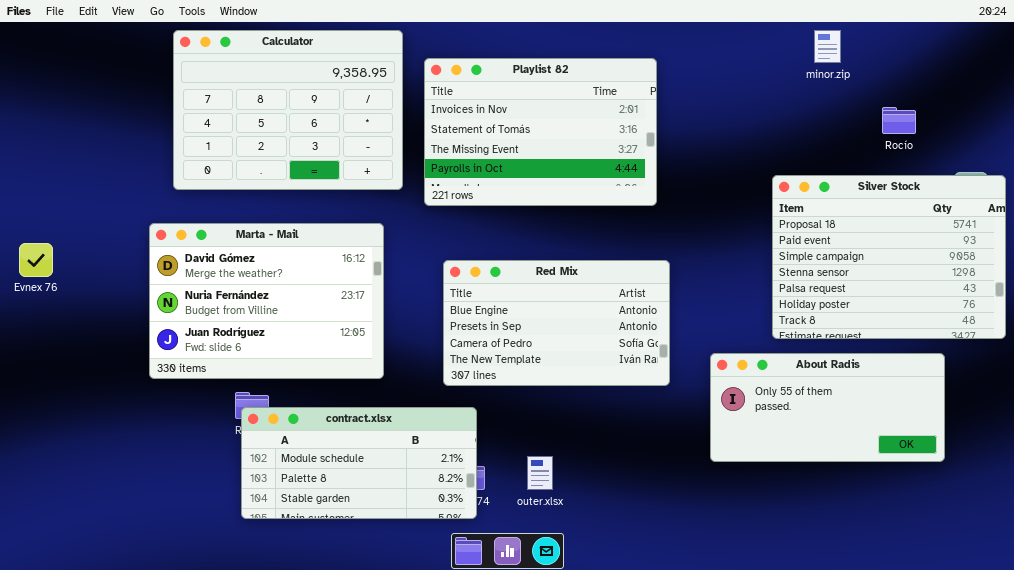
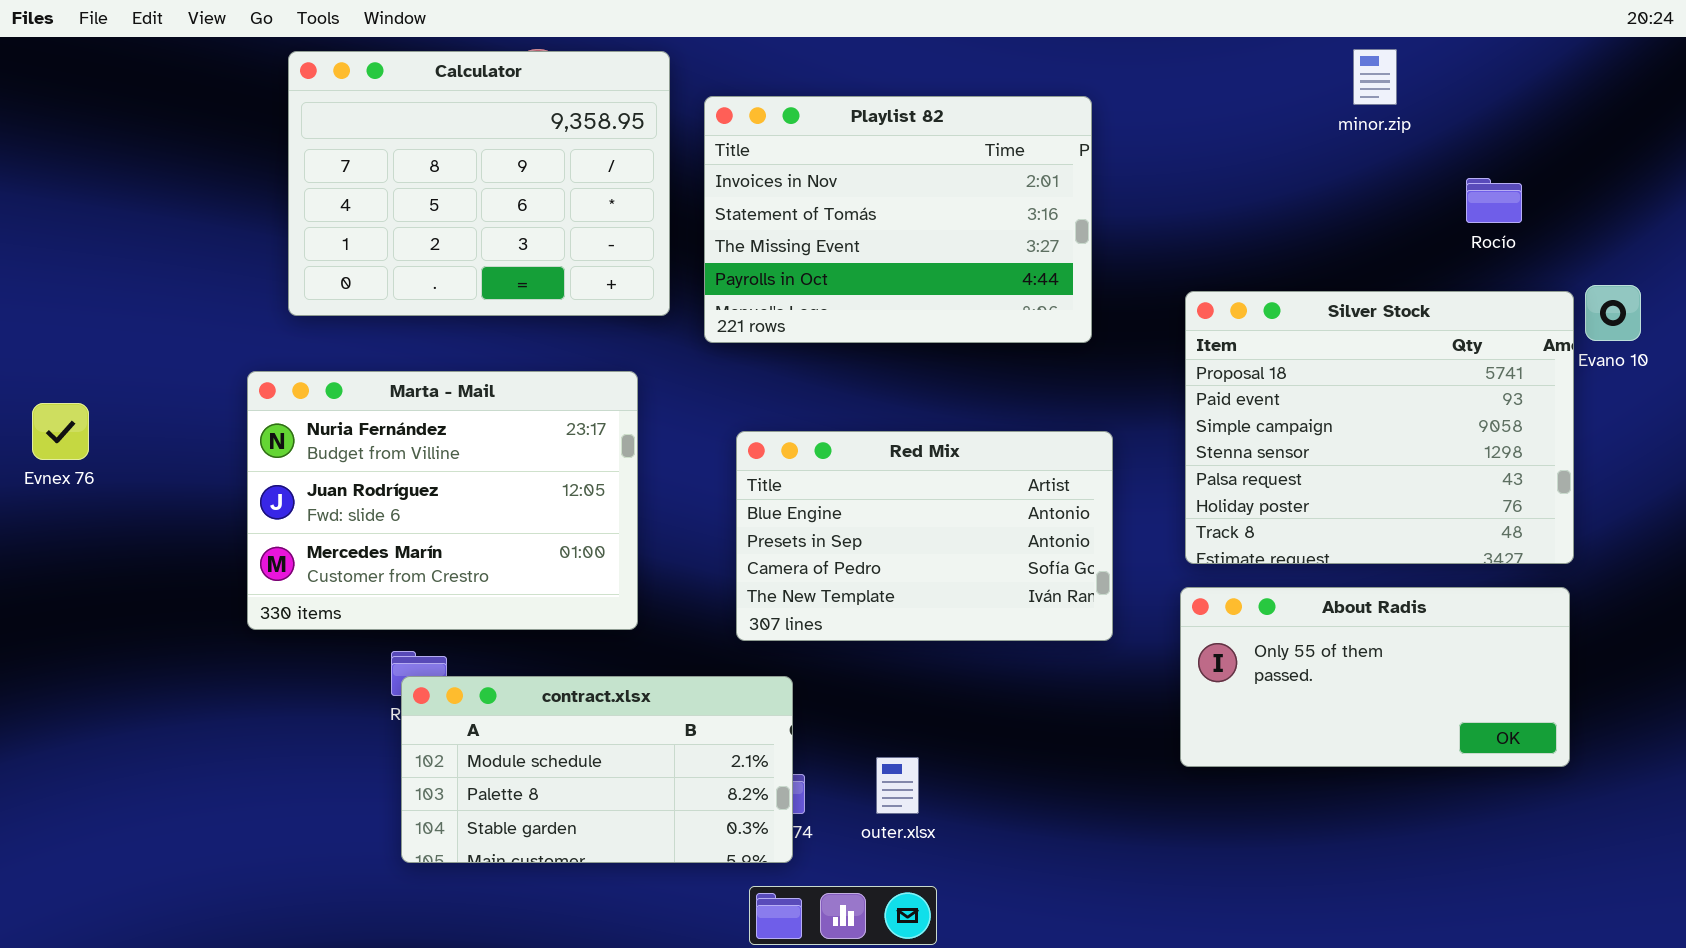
Silver Stock: [772,175,1006,339] -> [1185,291,1574,564], moved
Marta - Mail: [149,223,384,379] -> [247,371,638,630], scrolled down 1 row

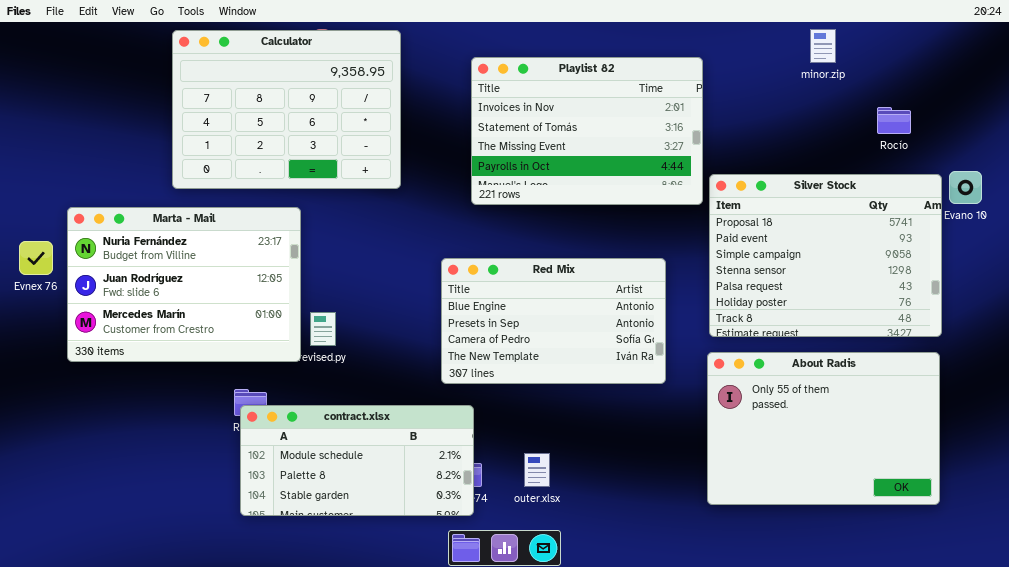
Playlist 82: [704,96,1092,343] -> [471,57,703,205], moved
Marta - Mail: [247,371,638,630] -> [67,207,301,362], moved
About Radis: [1180,587,1570,767] -> [707,352,940,505], resized

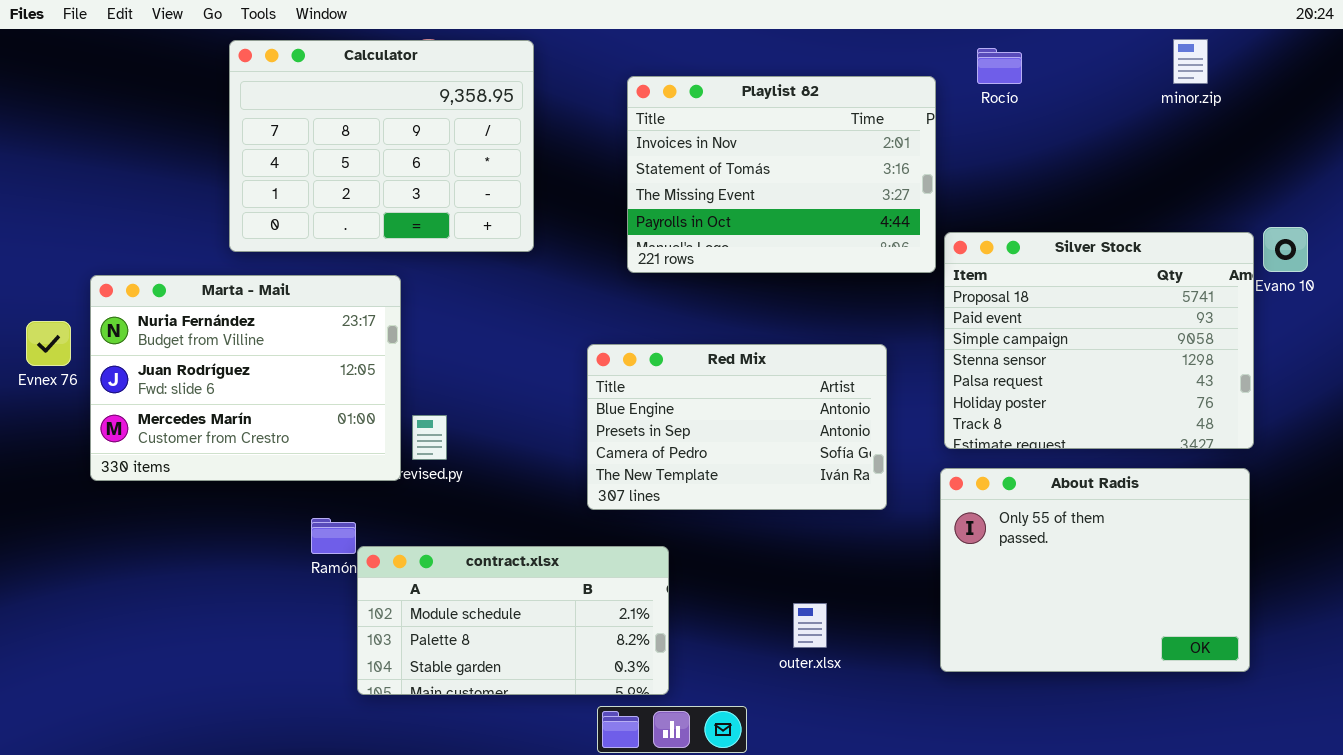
minor.zip: [810,29,836,63] -> [1173,39,1208,84], moved
Rocío: [877,107,911,134] -> [977,48,1022,84], moved
contract.xlsx: [240,405,474,516] -> [357,546,669,695], moved
outer.xlsx: [524,453,550,487] -> [793,603,827,648], moved

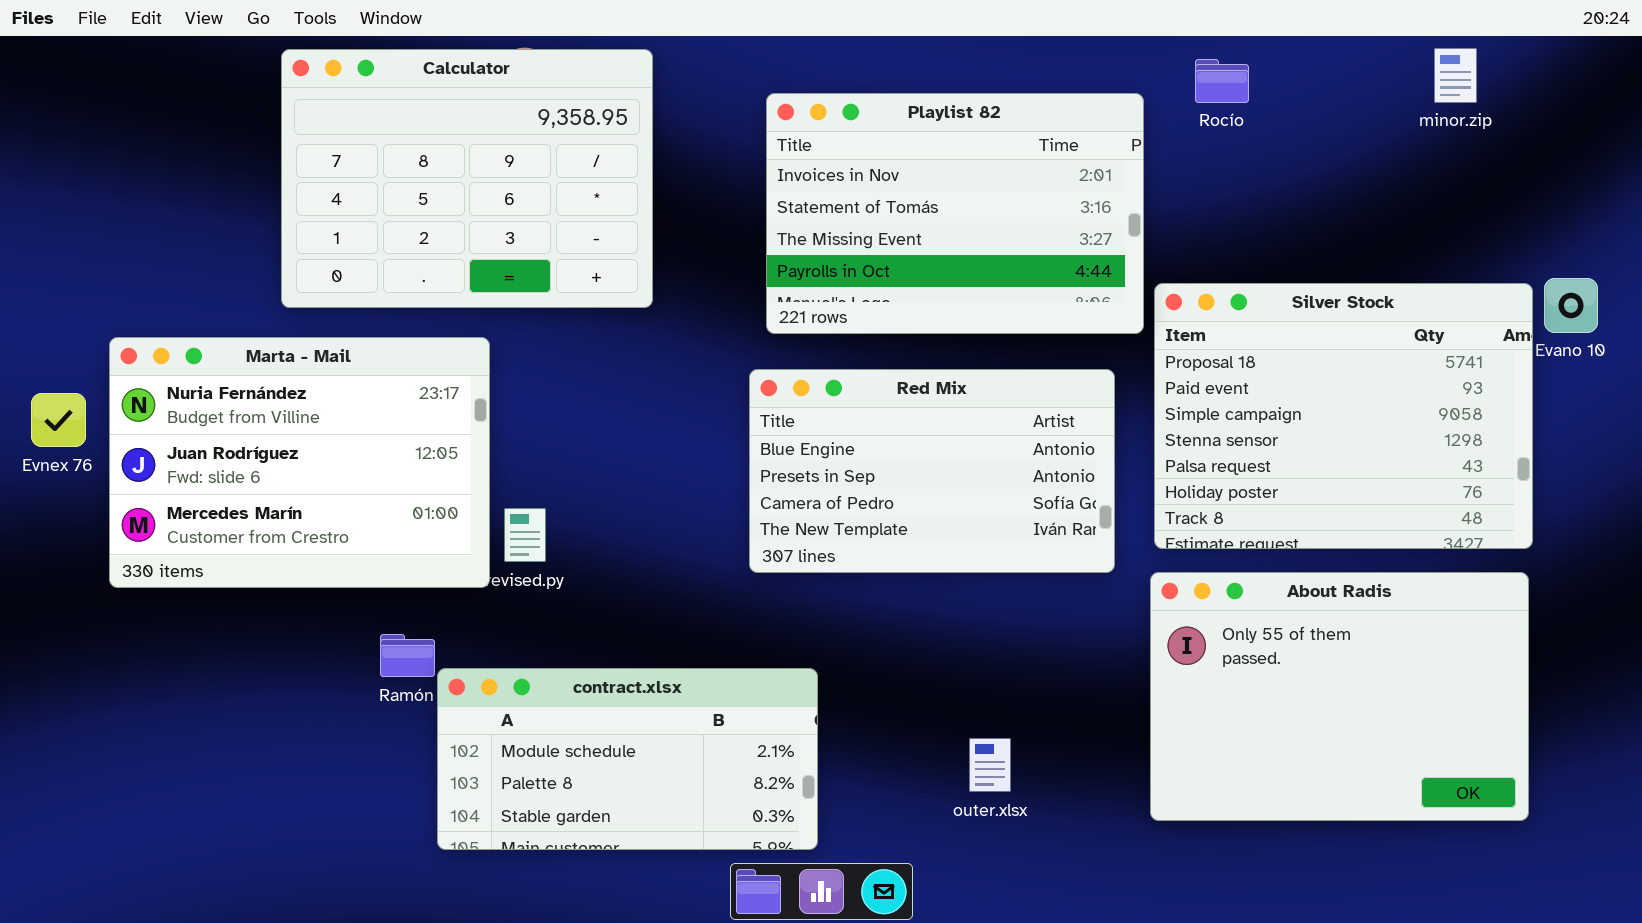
Red Mix: [587,344,887,510] -> [749,369,1115,573], moved

